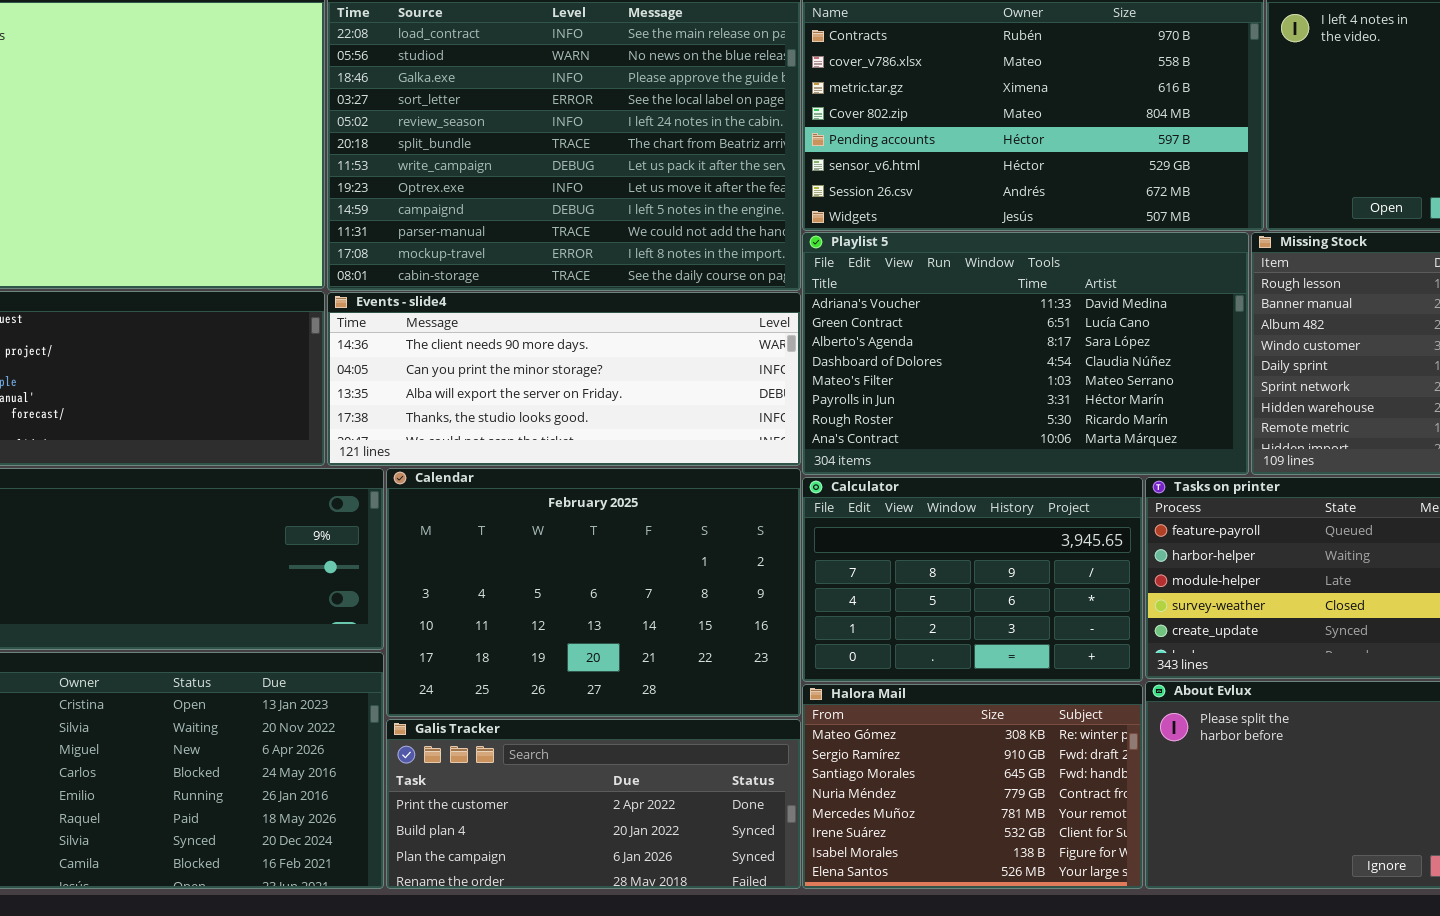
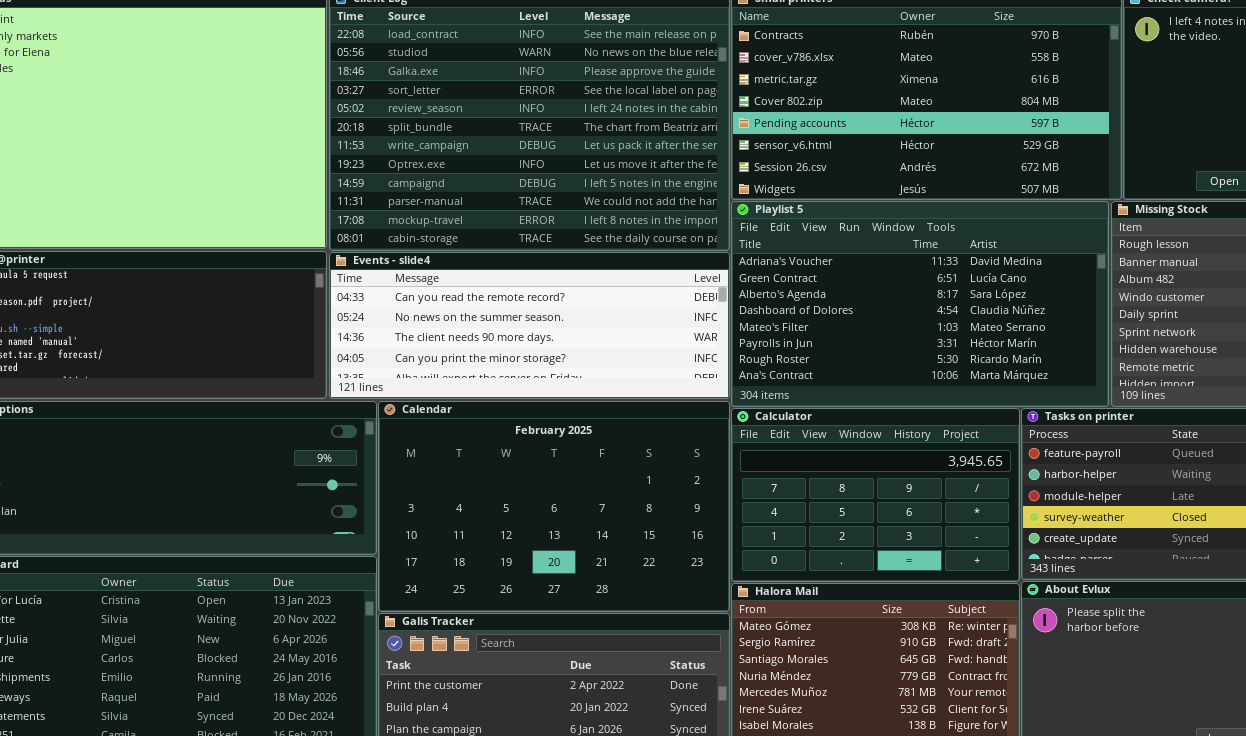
Events - slide4: [327,292,801,466] -> [329,252,730,399], scrolled up 2 rows

